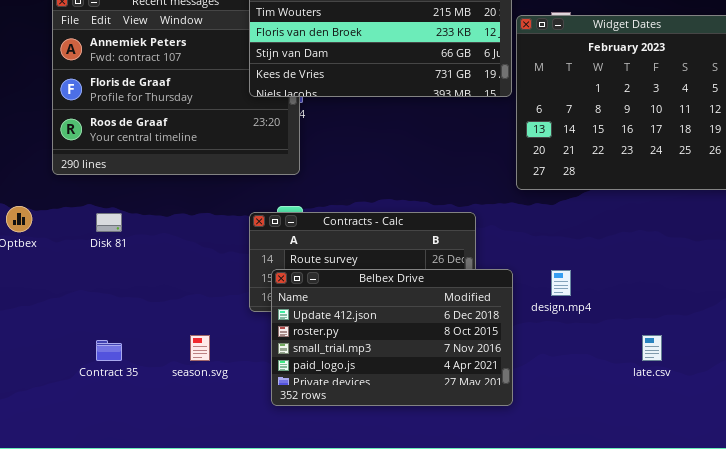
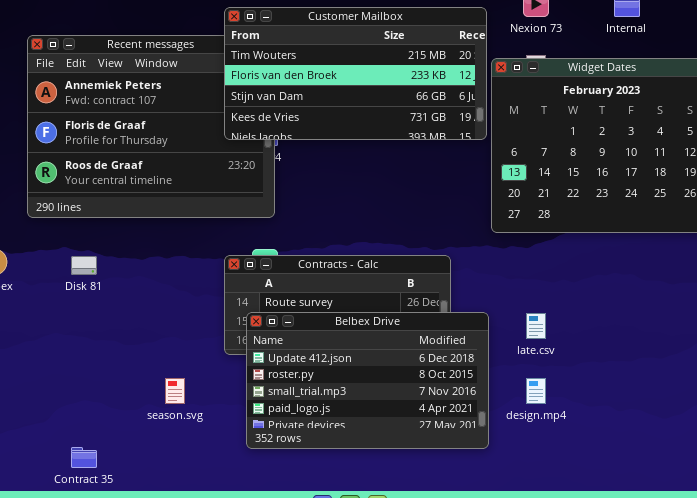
design.mp4: [551,270,571,296] -> [526,378,546,404], moved
late.csv: [642,335,662,361] -> [526,313,546,339], moved
Contract 35: [96,340,122,361] -> [71,447,97,468], moved

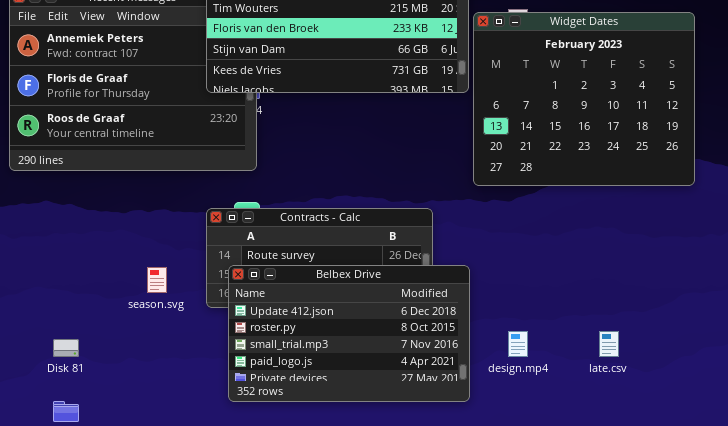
Disk 81: [71,256,97,275] -> [53,339,79,357], moved
late.csv: [526,313,546,339] -> [599,331,619,357], moved
season.svg: [165,378,185,404] -> [147,267,167,293], moved

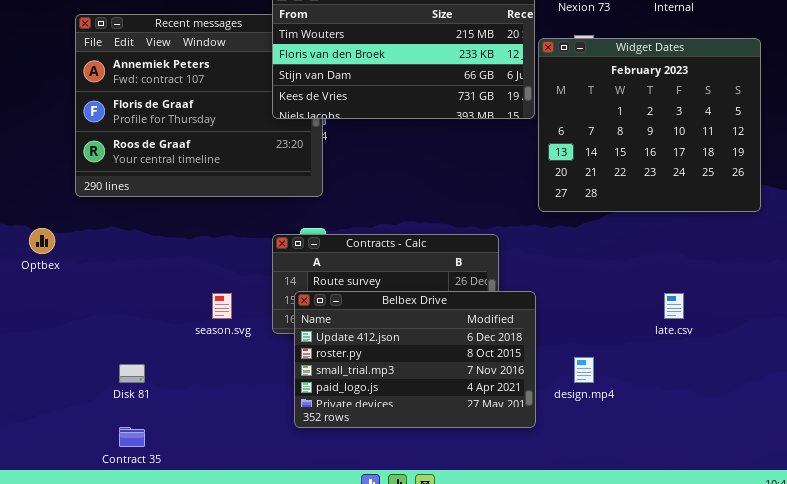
late.csv: [599,331,619,357] -> [664,293,684,319], moved

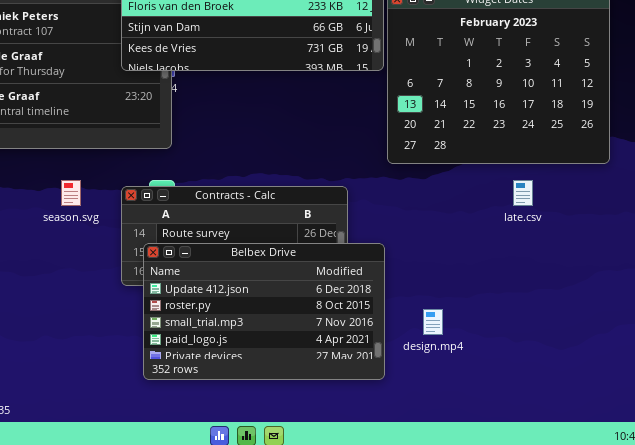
season.svg: [212,293,232,319] -> [61,180,81,206], moved
late.csv: [664,293,684,319] -> [513,180,533,206], moved

